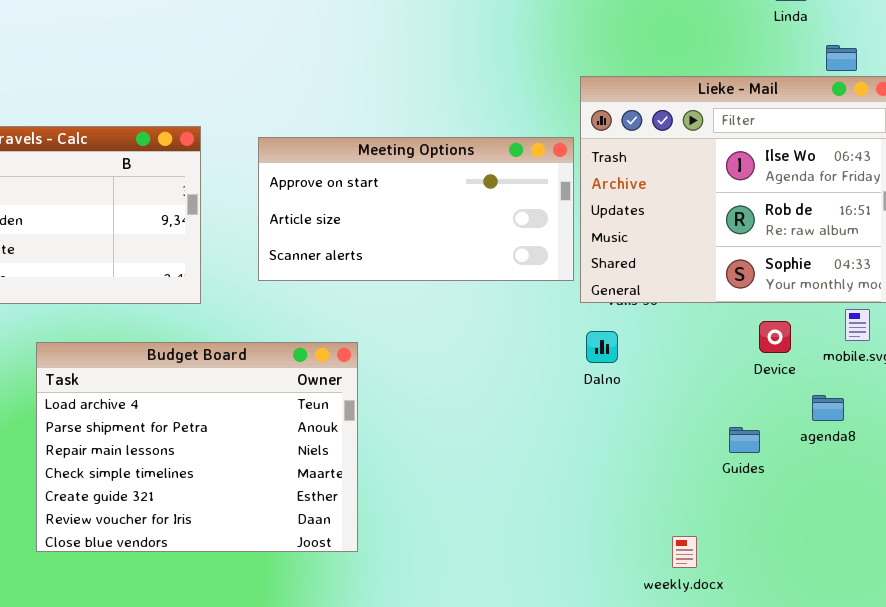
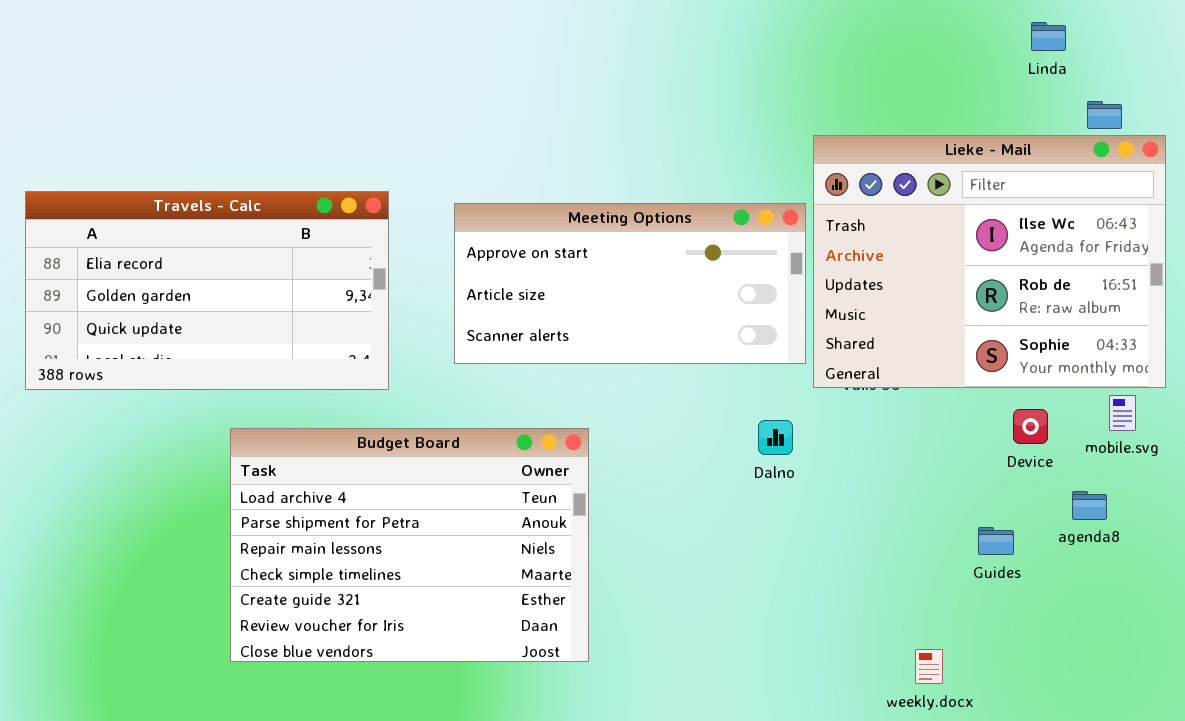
Dalno: [586,331,618,363] -> [758,420,793,455], moved
Budget Board: [36,342,358,552] -> [230,428,589,662], moved

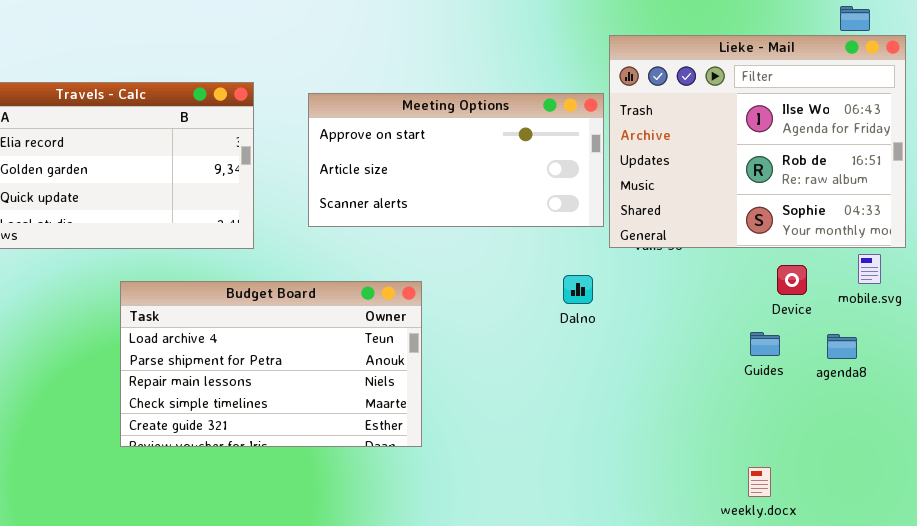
Budget Board: [230,428,589,662] -> [120,281,422,447], resized
Guides: [978,527,1014,555] -> [750,332,780,356], moved
weekly.docx: [915,649,943,684] -> [748,467,771,497], moved

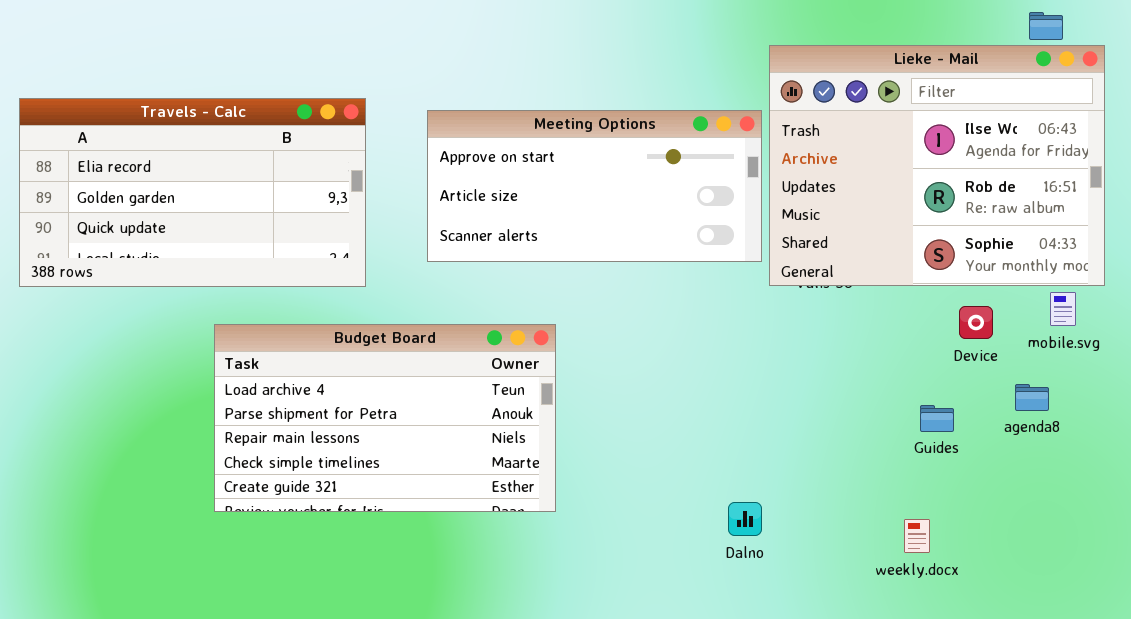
Dalno: [563,275,593,304] -> [728,502,762,536], moved
Guides: [750,332,780,356] -> [920,405,954,432], moved
weekly.docx: [748,467,771,497] -> [904,519,930,553], moved

